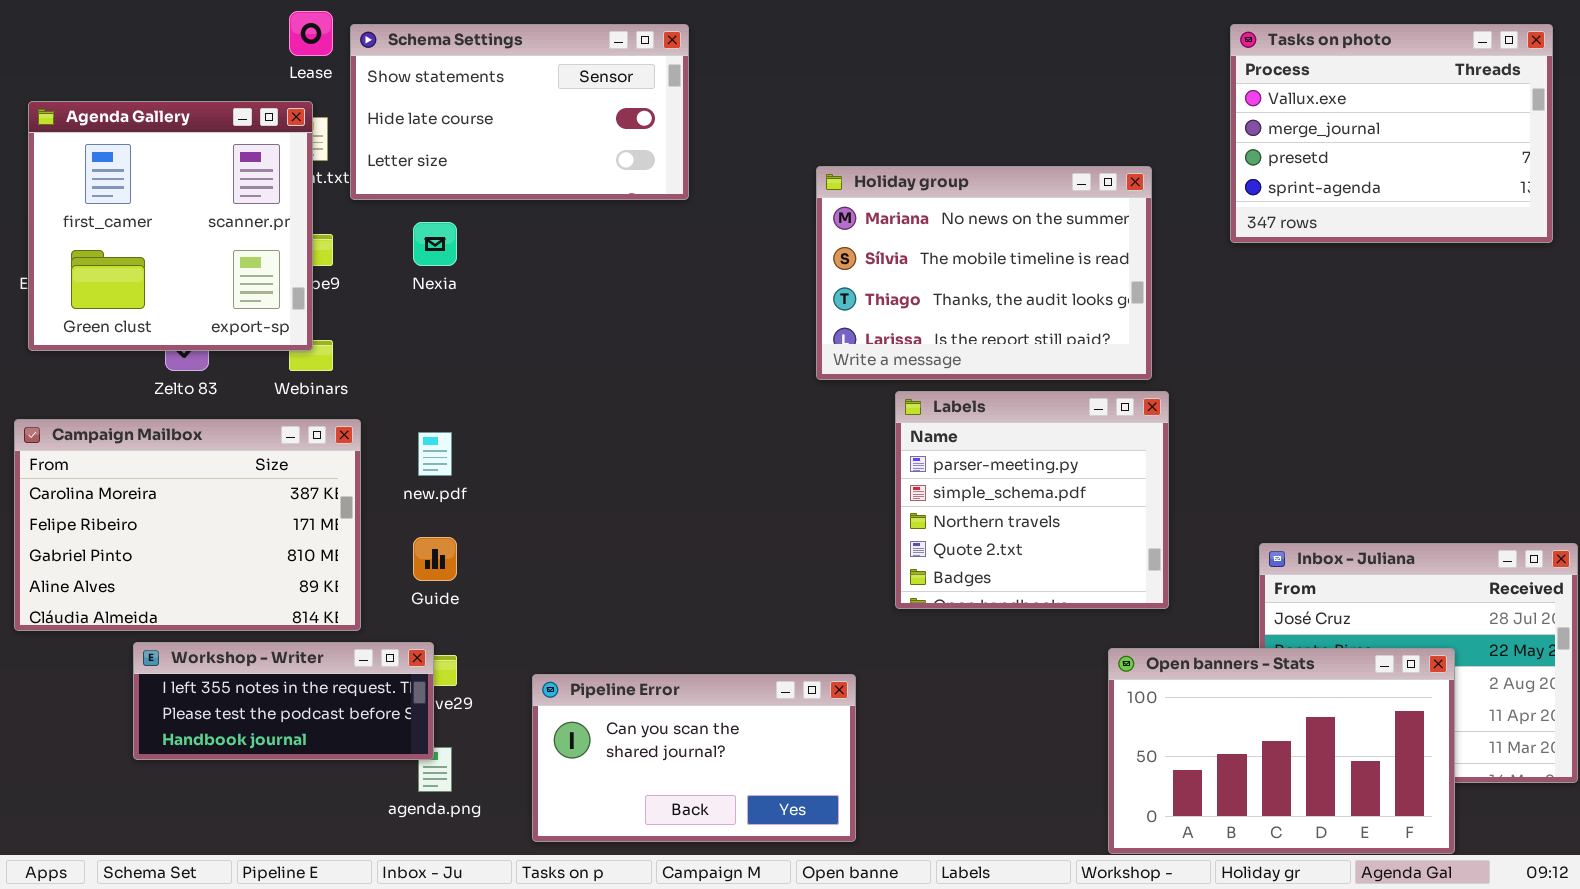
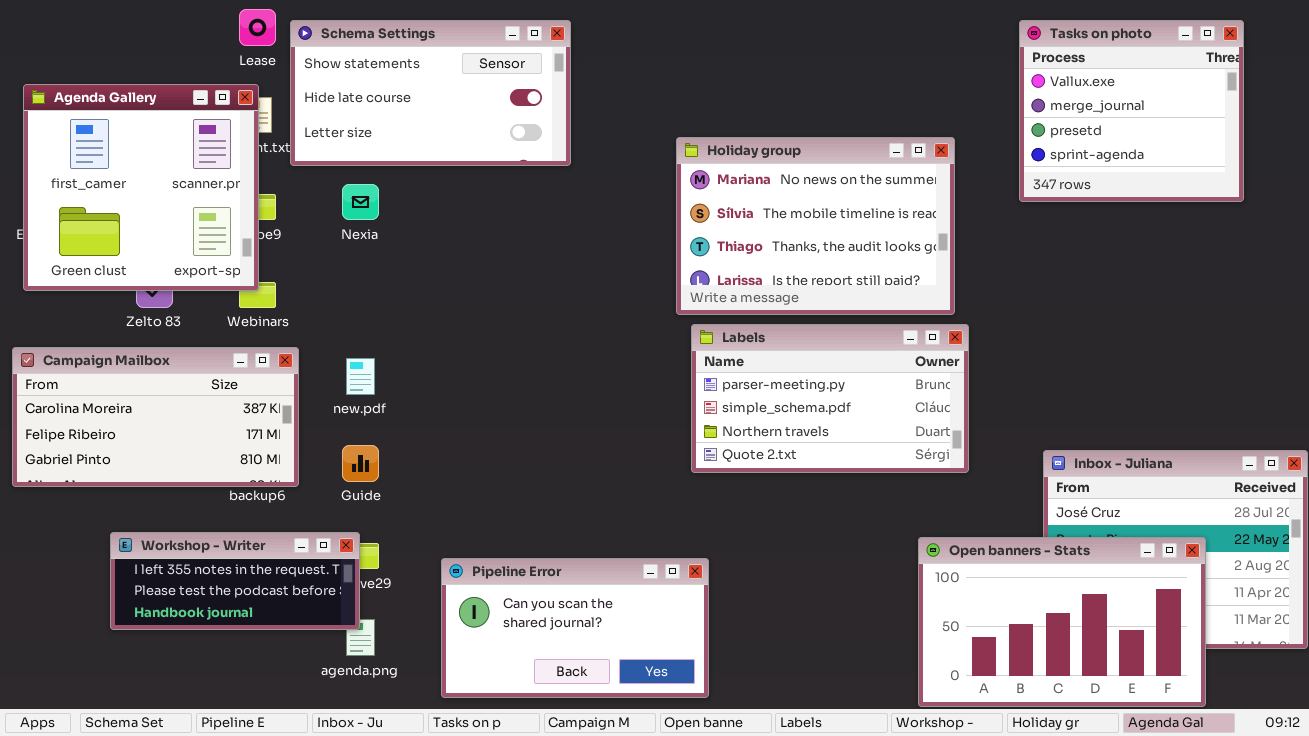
Tasks on photo: [1230,24,1553,243] -> [1019,20,1244,202], resized
Labels: [895,391,1169,609] -> [691,324,969,473], resized
Campaign Mailbox: [14,419,361,631] -> [12,347,299,487], resized

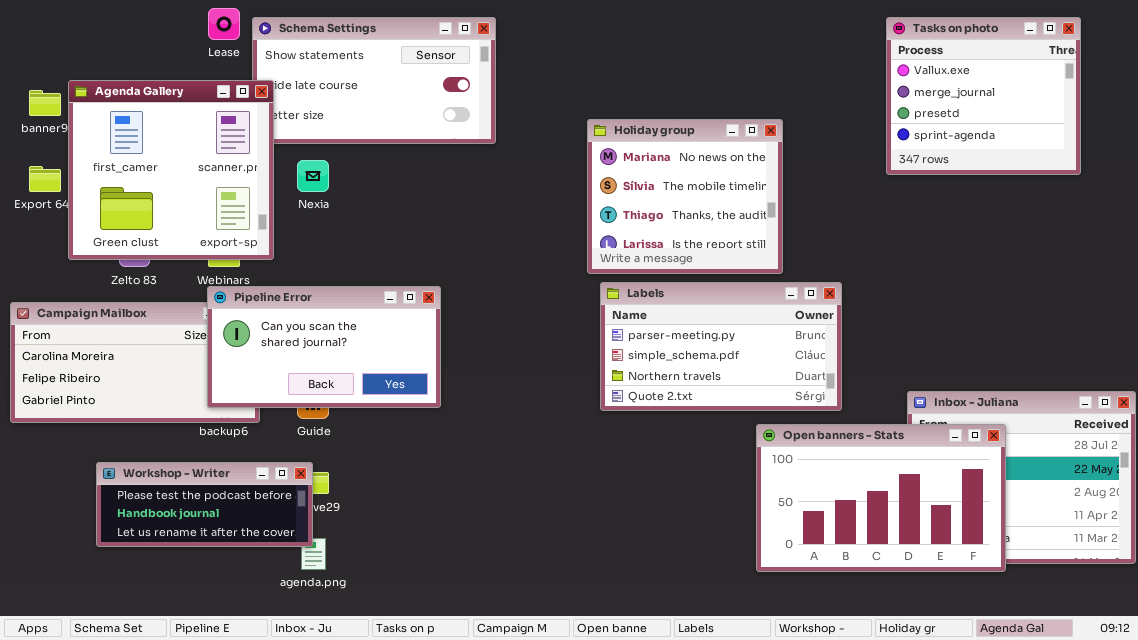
Agenda Gallery: [23,84,259,291] -> [68,80,274,260], moved
Holiday group: [676,137,955,315] -> [587,119,783,274], resized
Workshop - Writer: [110,532,360,630] -> [96,462,313,547], scrolled down 1 row
Open banners - Stats: [918,537,1206,707] -> [756,424,1006,572], moved
Pipeline Error: [441,558,709,698] -> [207,286,441,408], moved

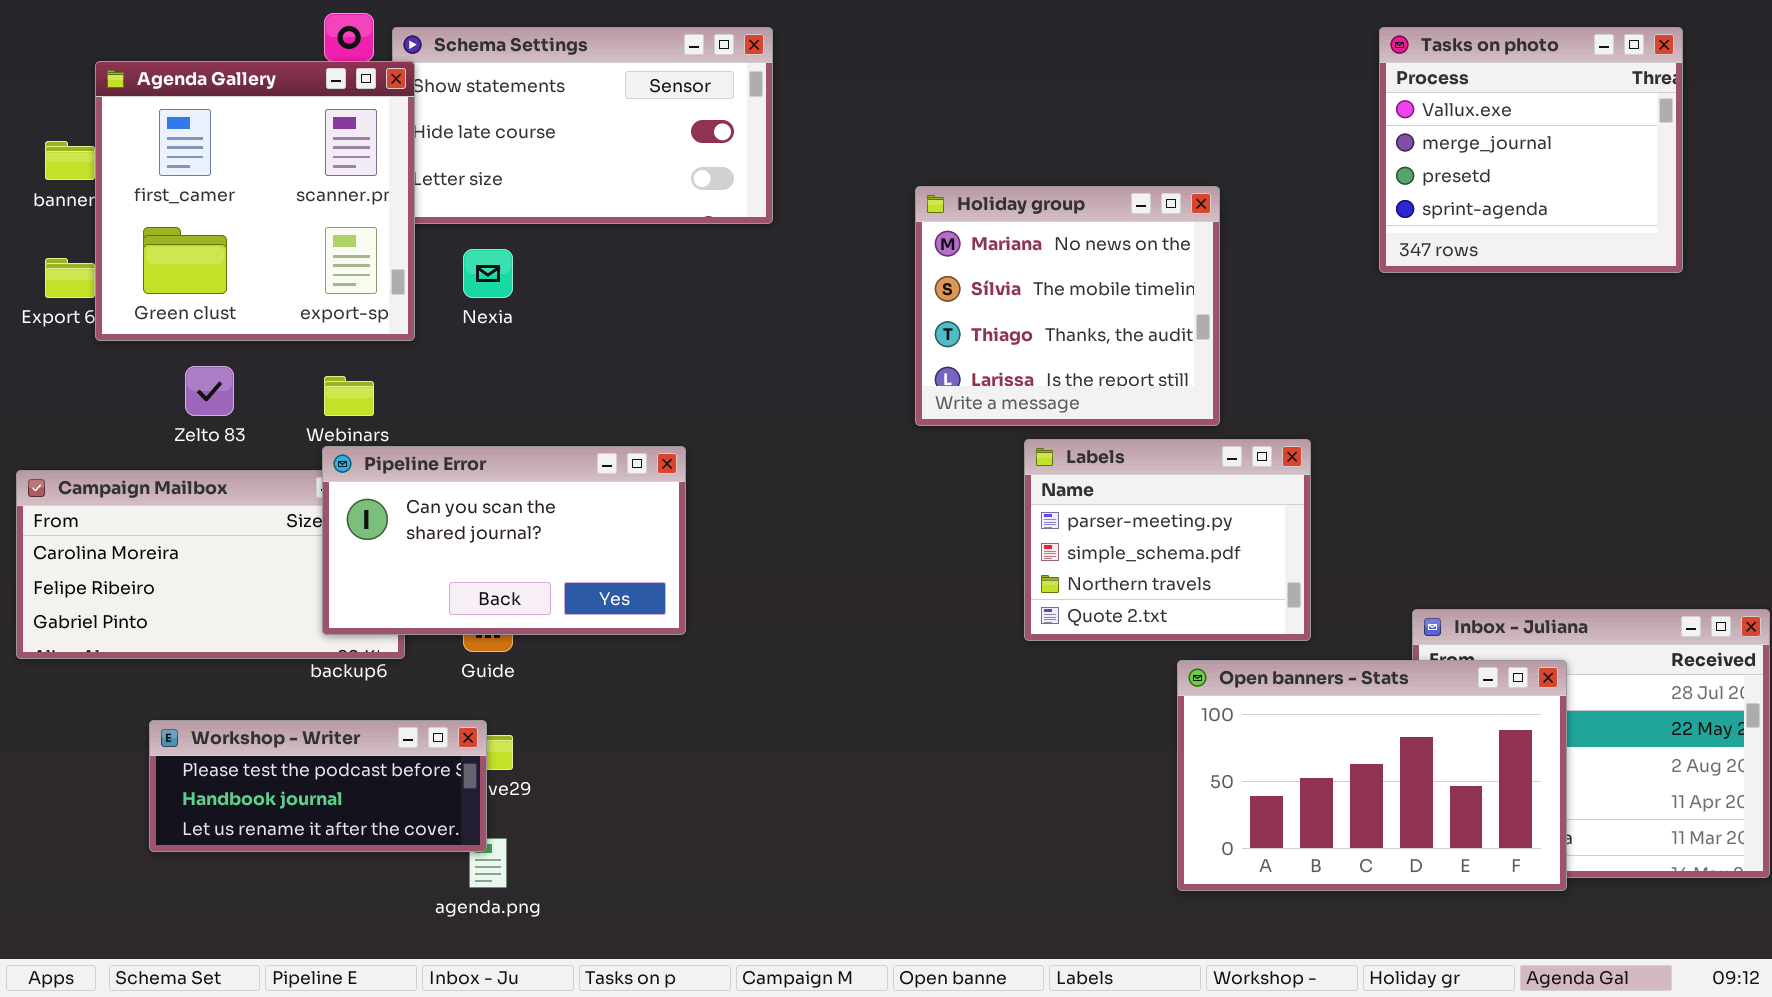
Agenda Gallery: [68,80,274,260] -> [95,61,415,341], moved
Labels: [600,282,842,411] -> [1024,439,1311,641], resized

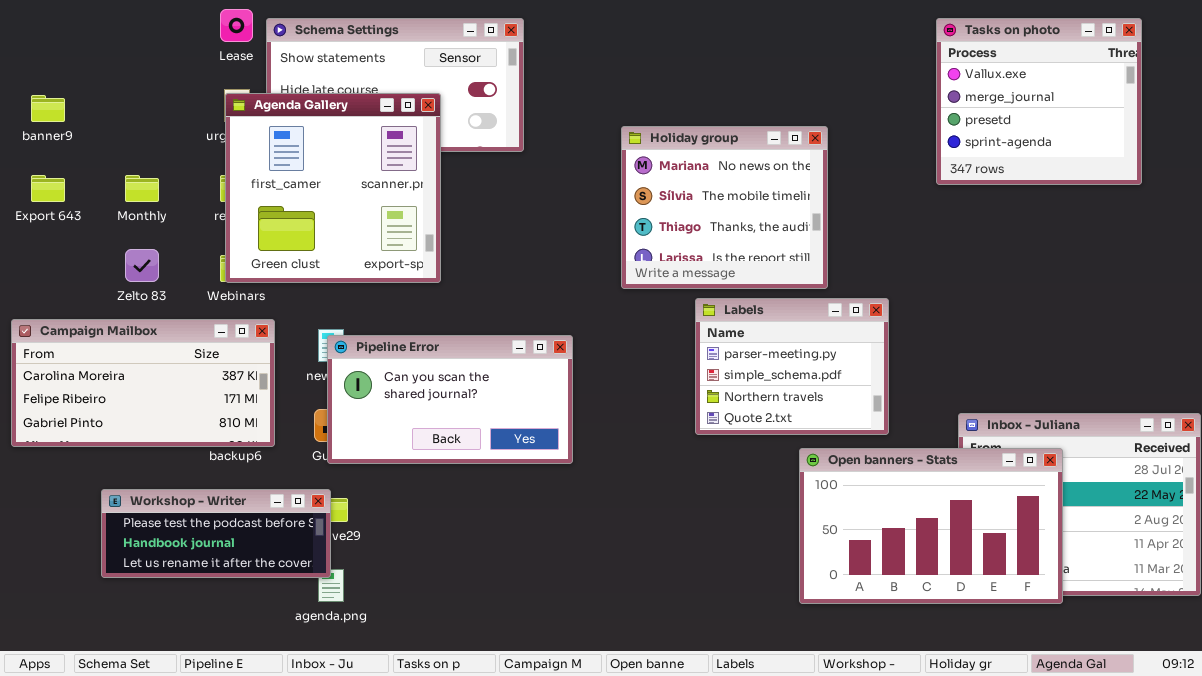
Agenda Gallery: [95,61,415,341] -> [225,93,441,283], moved
Pipeline Error: [322,446,686,635] -> [327,335,573,464], moved

